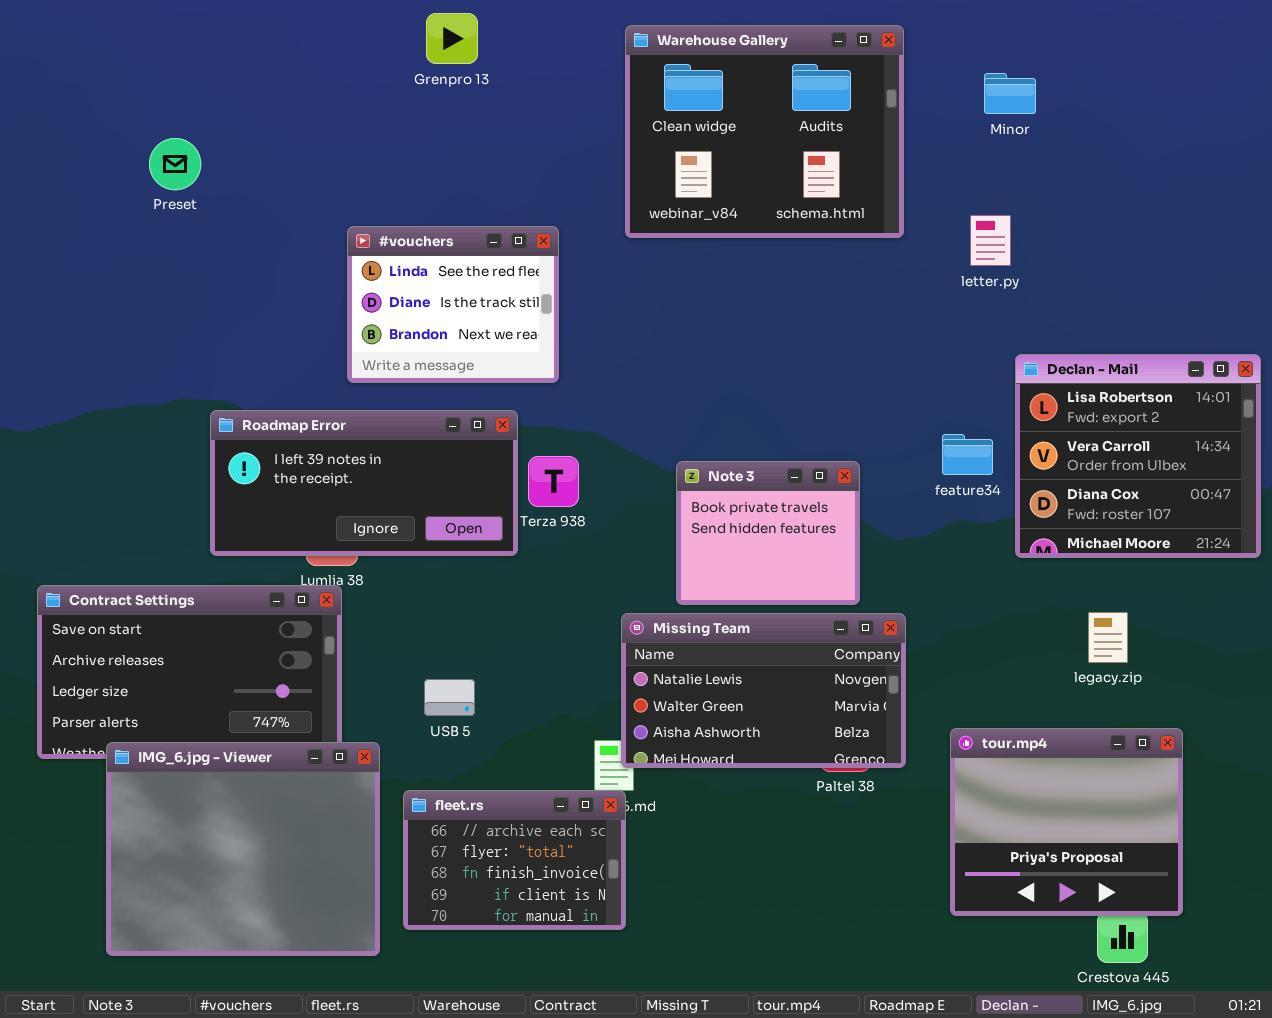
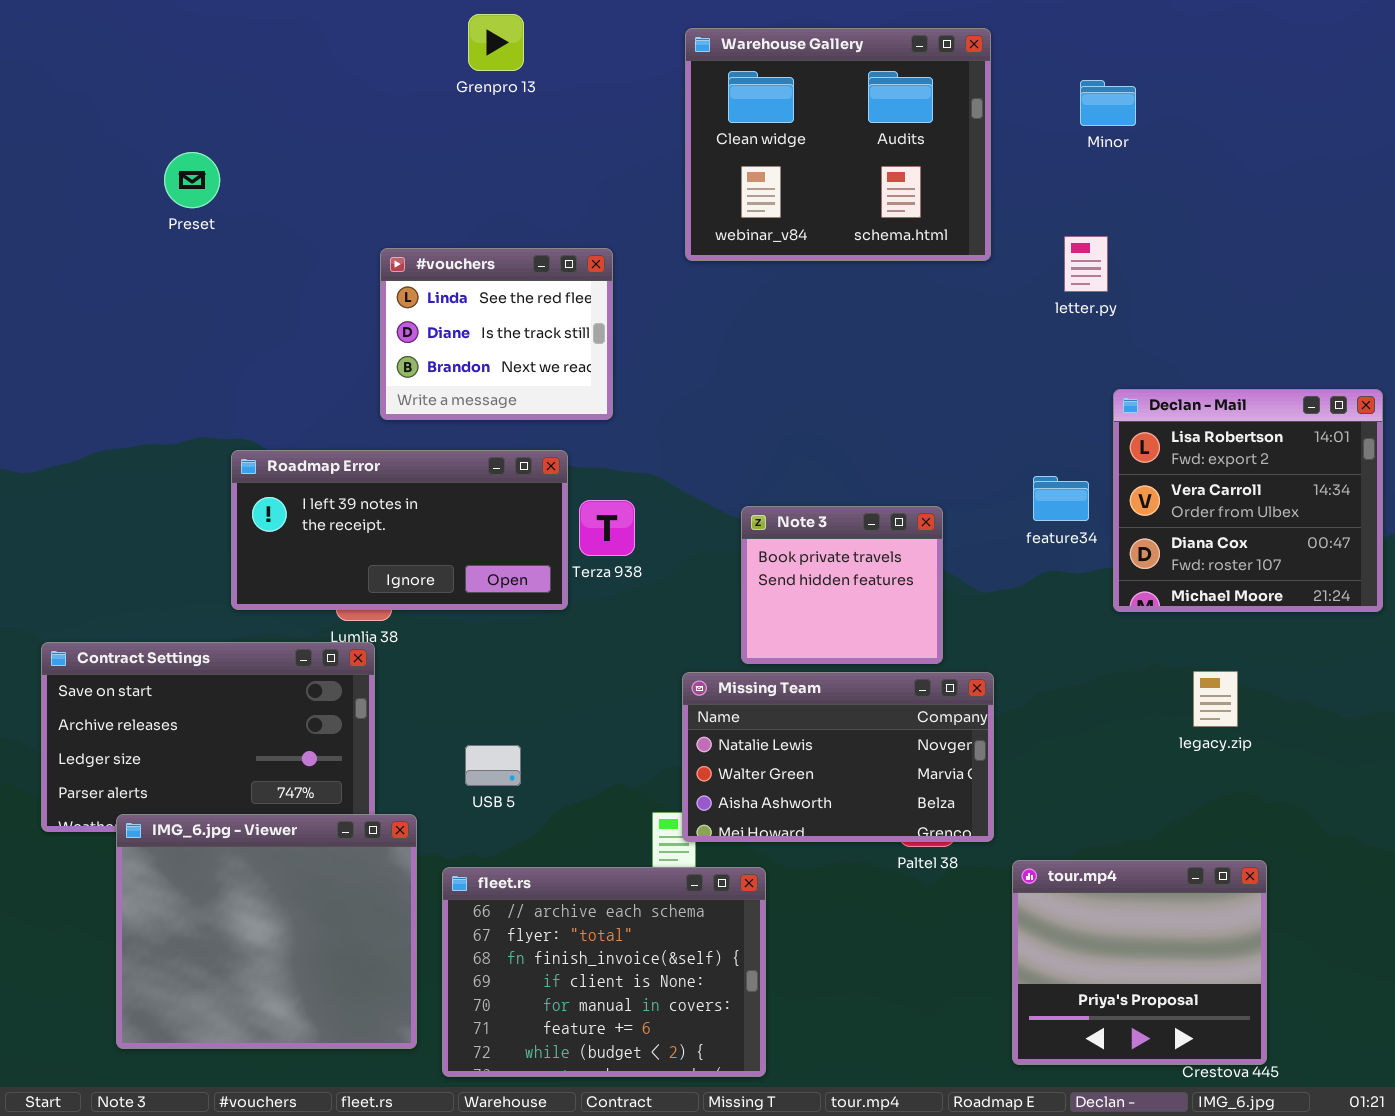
tour.mp4: [950,728,1183,916] -> [1012,860,1267,1065], moved
fleet.rs: [403,790,626,930] -> [442,867,766,1077], resized

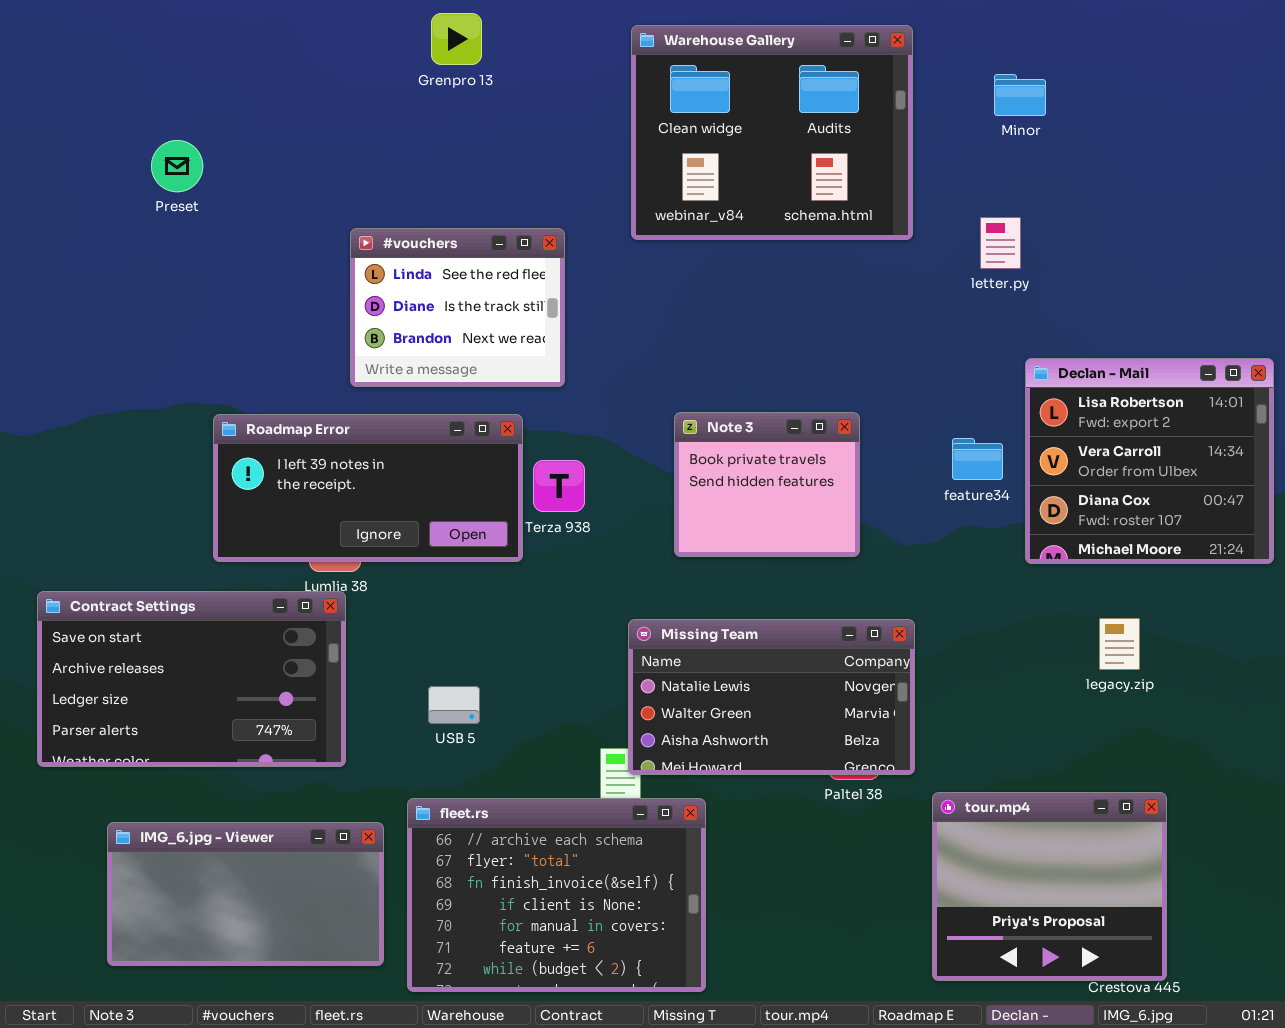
Note 3: [741,506,943,664] -> [674,412,860,557], moved
IMG_6.jpg - Viewer: [116,814,417,1049] -> [107,822,384,966], resized

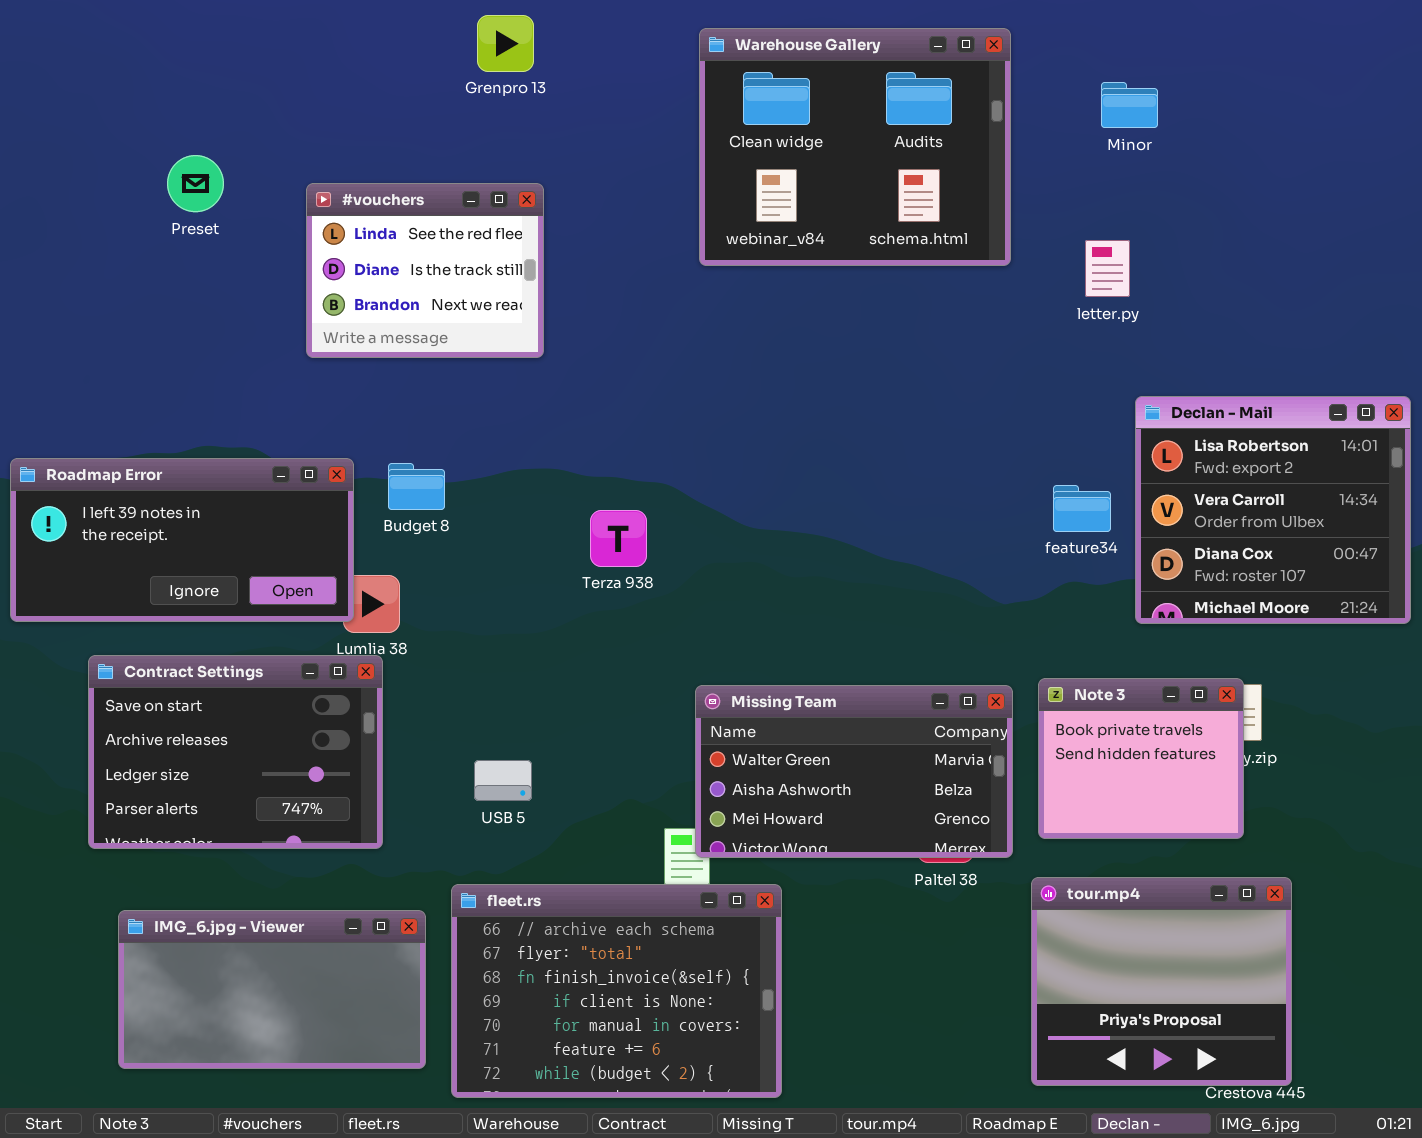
#vouchers: [350,228,565,387] -> [306,183,544,358], moved
Note 3: [674,412,860,557] -> [1038,678,1244,839], moved
Roadmap Error: [213,414,523,562] -> [10,458,354,622], moved
Contract Settings: [37,591,346,767] -> [88,655,383,849], resized
Missing Team: [628,619,915,775] -> [695,685,1013,858], scrolled down 1 row

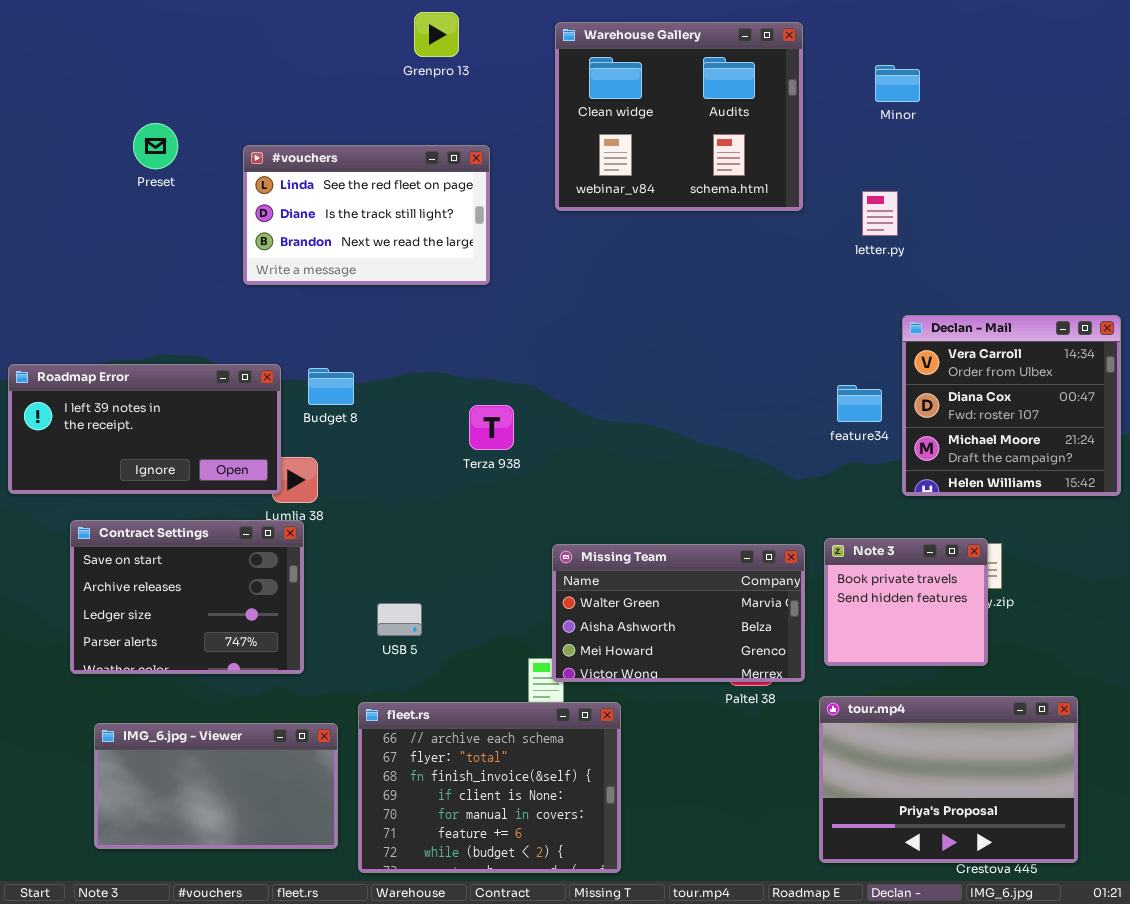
Grenpro 13: [477,15,534,72] -> [414,12,459,57], moved
#vouchers: [306,183,544,358] -> [243,145,490,285], resized
Declan - Mail: [1135,396,1411,624] -> [902,315,1121,496], scrolled down 1 row
tour.mp4: [1031,877,1292,1086] -> [819,696,1078,863], resized

